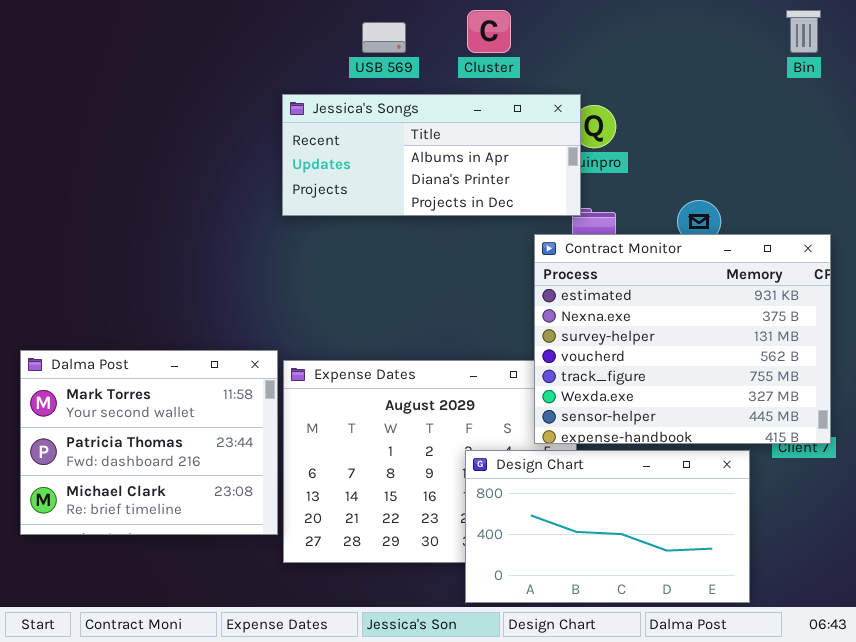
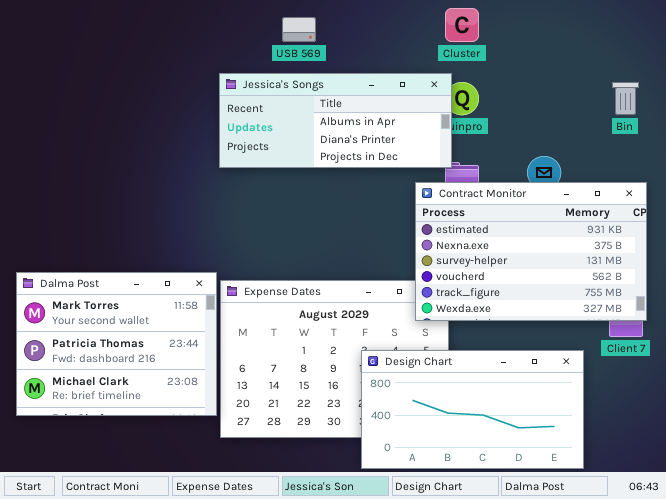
Cluster: [467,10,511,53] -> [445,8,479,42], moved
Bin: [786,10,821,53] -> [612,82,639,115], moved
Contract Monitor: [534,234,831,444] -> [415,182,647,321], resized

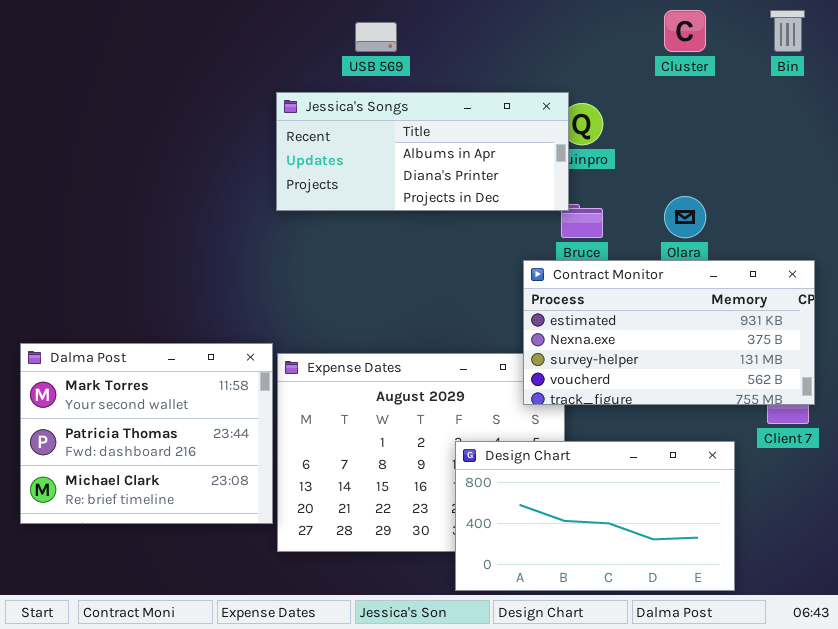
Cluster: [445,8,479,42] -> [664,10,706,52], moved
Bin: [612,82,639,115] -> [770,10,805,52], moved
Contract Monitor: [415,182,647,321] -> [523,260,815,405], resized

